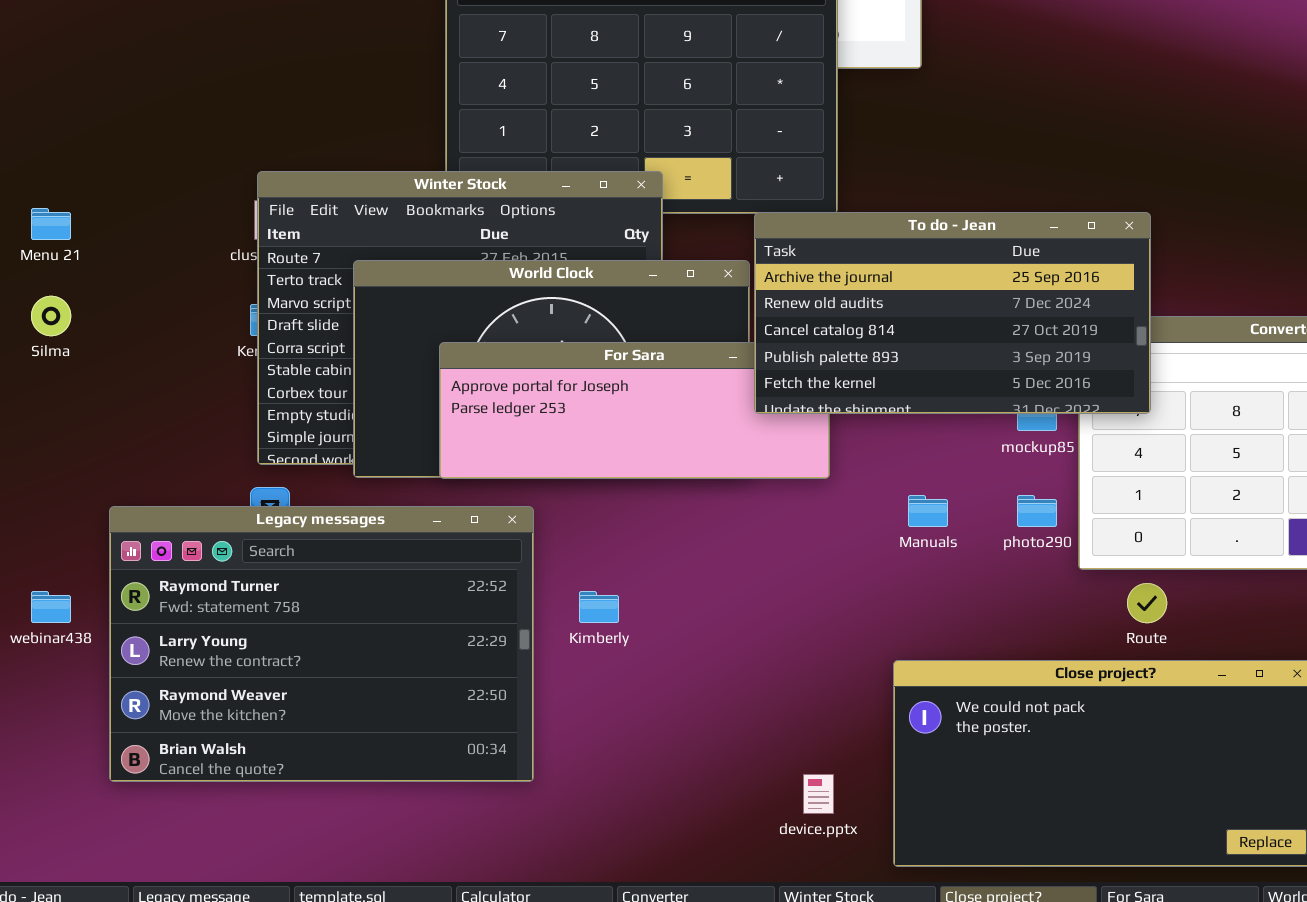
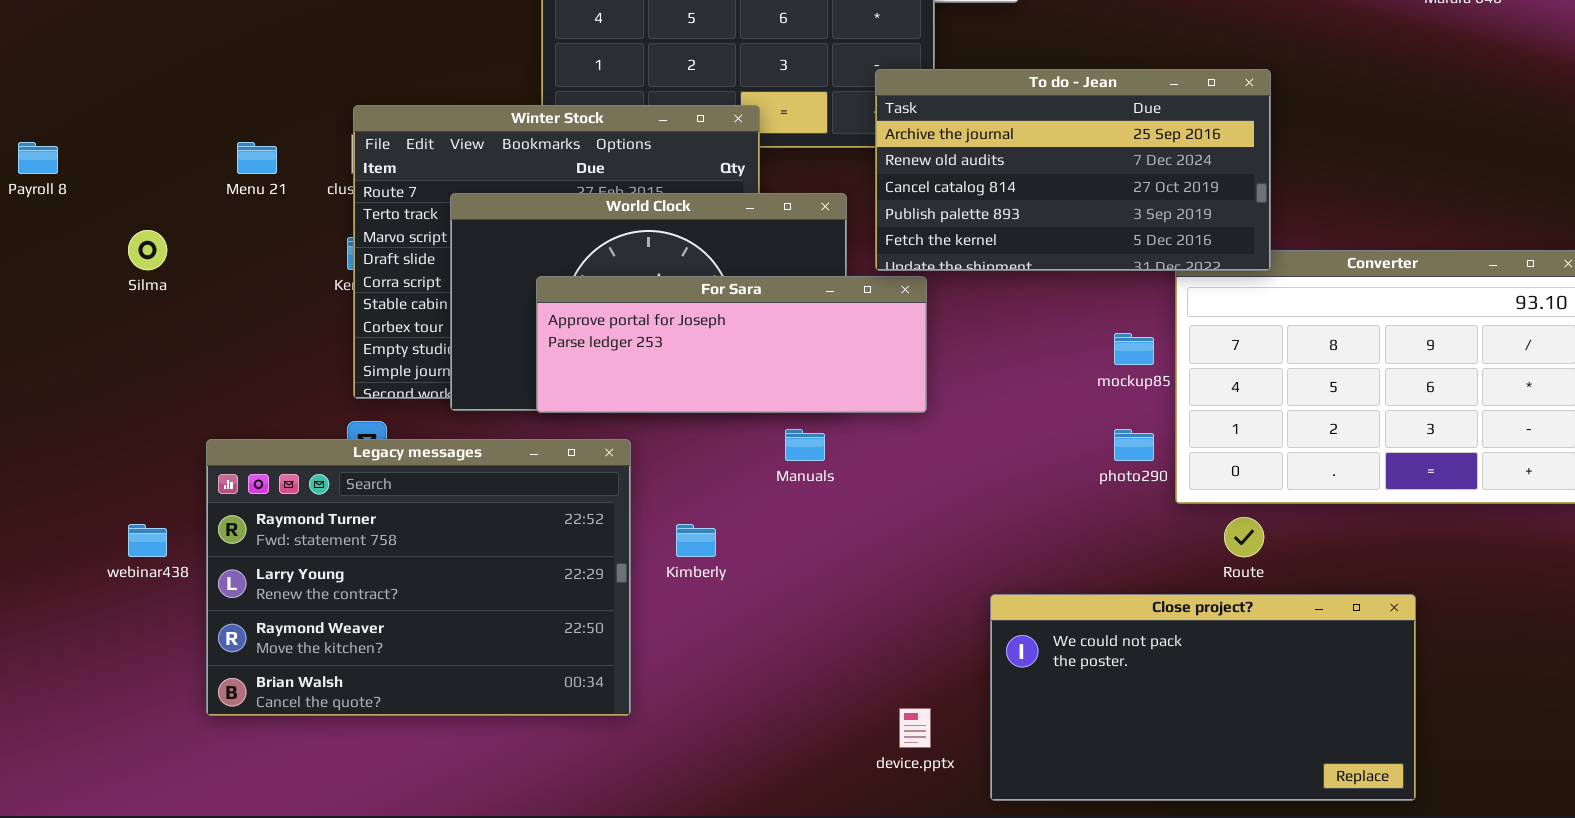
Menu 21: [31,208,71,240] -> [237,142,277,174], moved
To do - Jean: [754,212,1151,414] -> [875,69,1271,271], moved
Manuals: [908,495,948,527] -> [785,429,825,461], moved

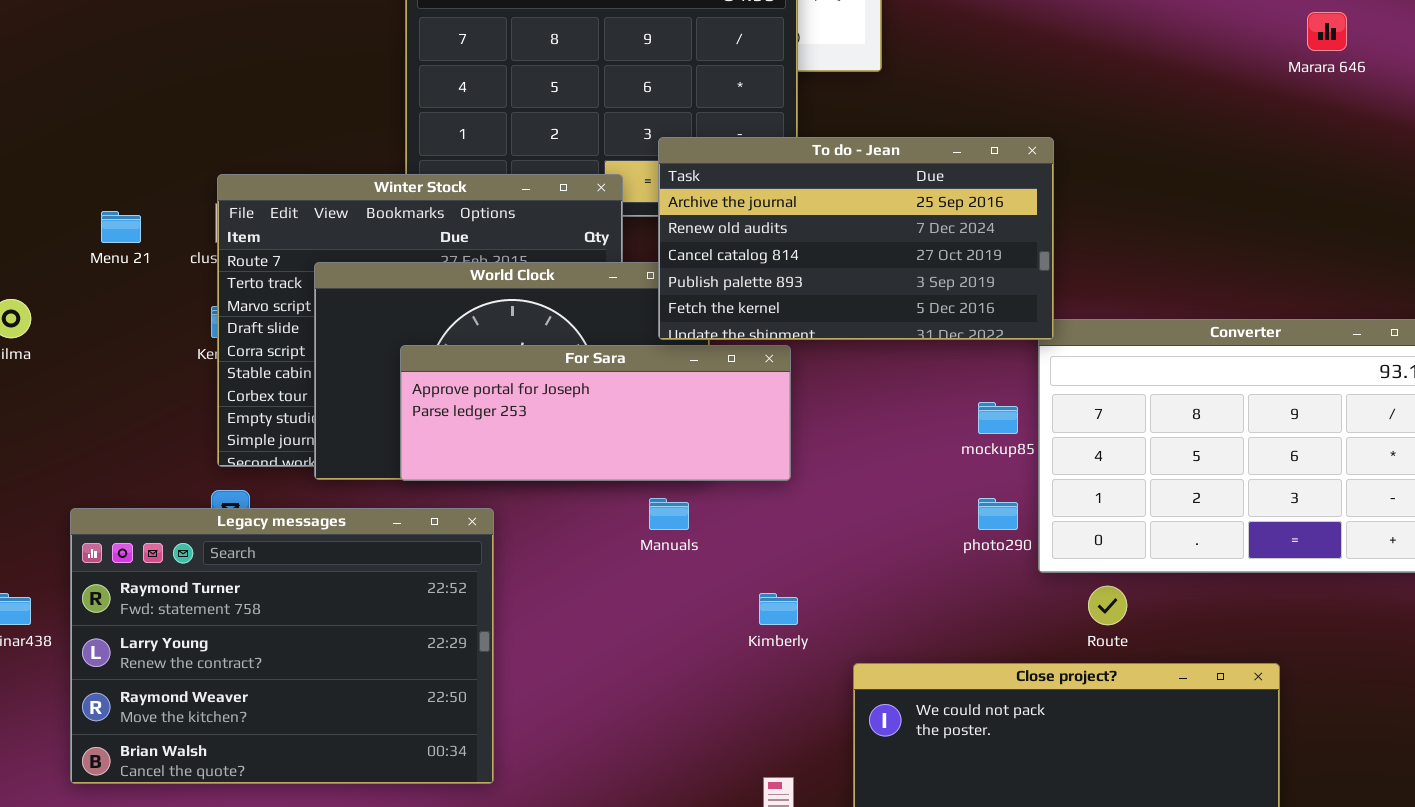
To do - Jean: [875,69,1271,271] -> [658,137,1054,340], moved
Kimberly: [676,524,716,557] -> [759,593,798,625], moved

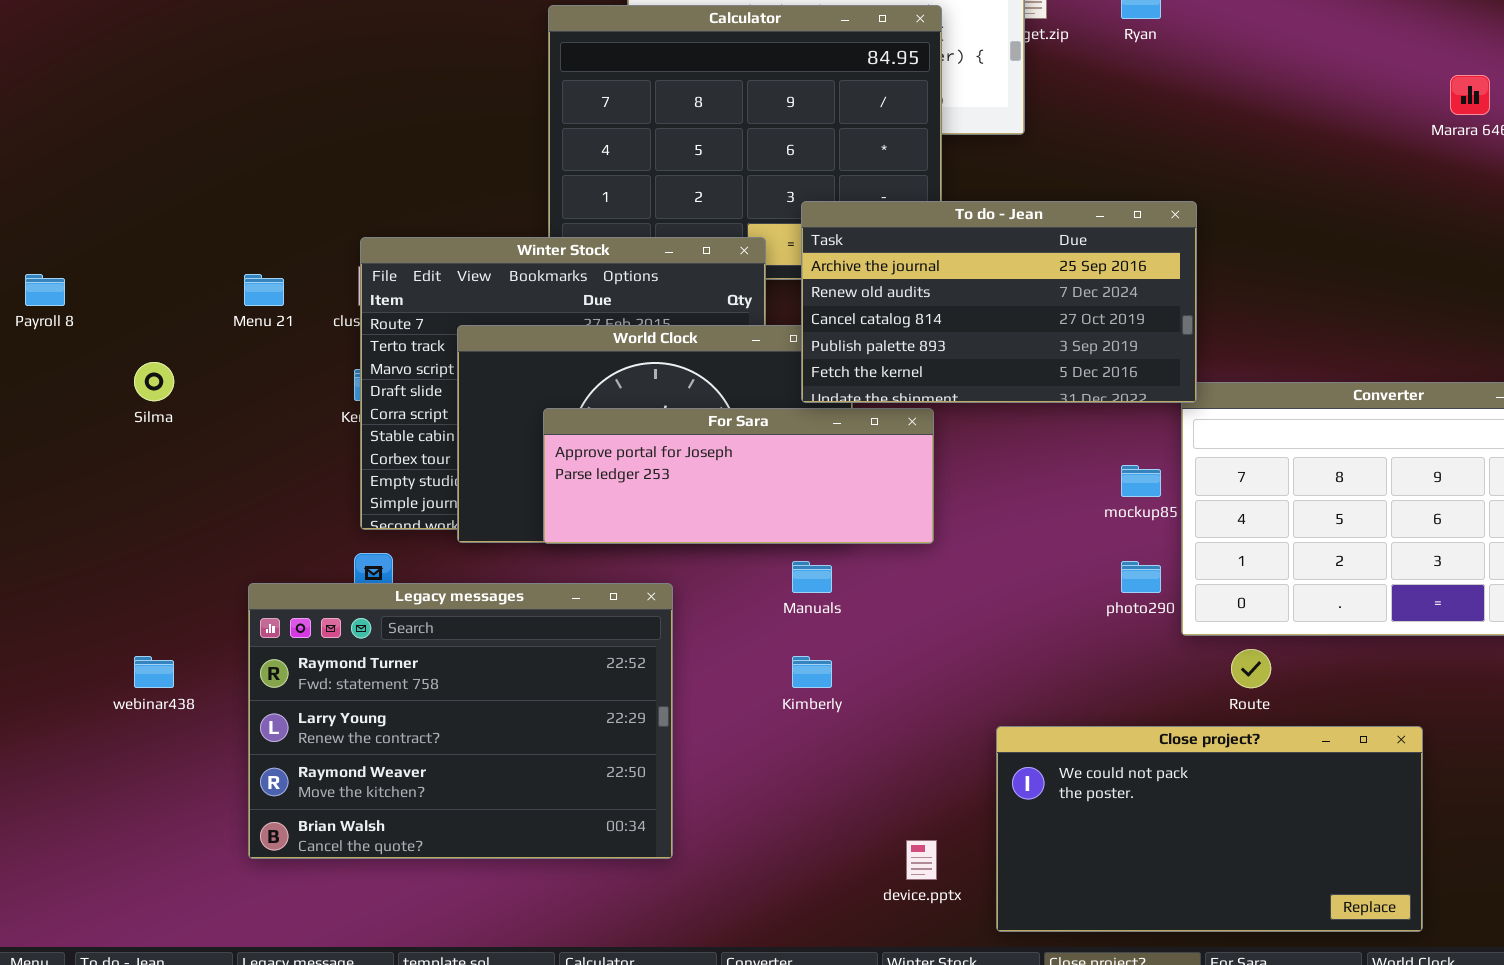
Legacy messages: [70,508,494,784] -> [248,583,673,859], moved
Kimberly: [759,593,798,625] -> [792,656,832,688], moved

